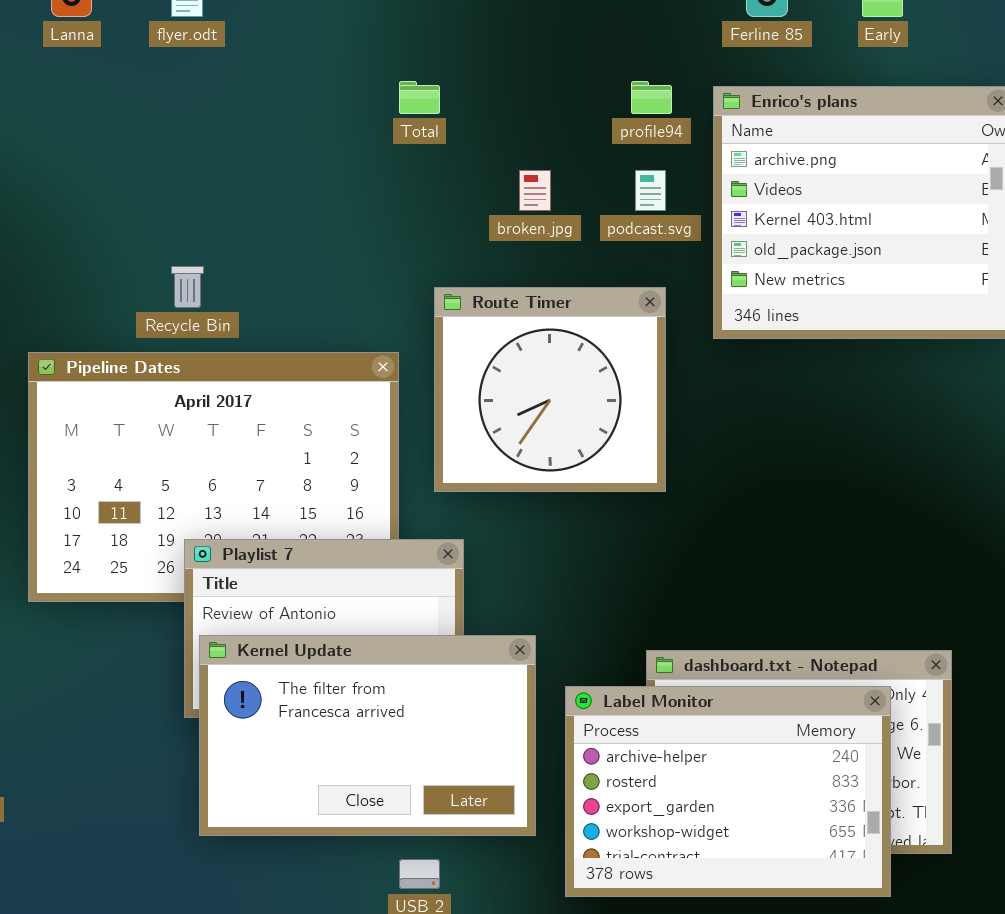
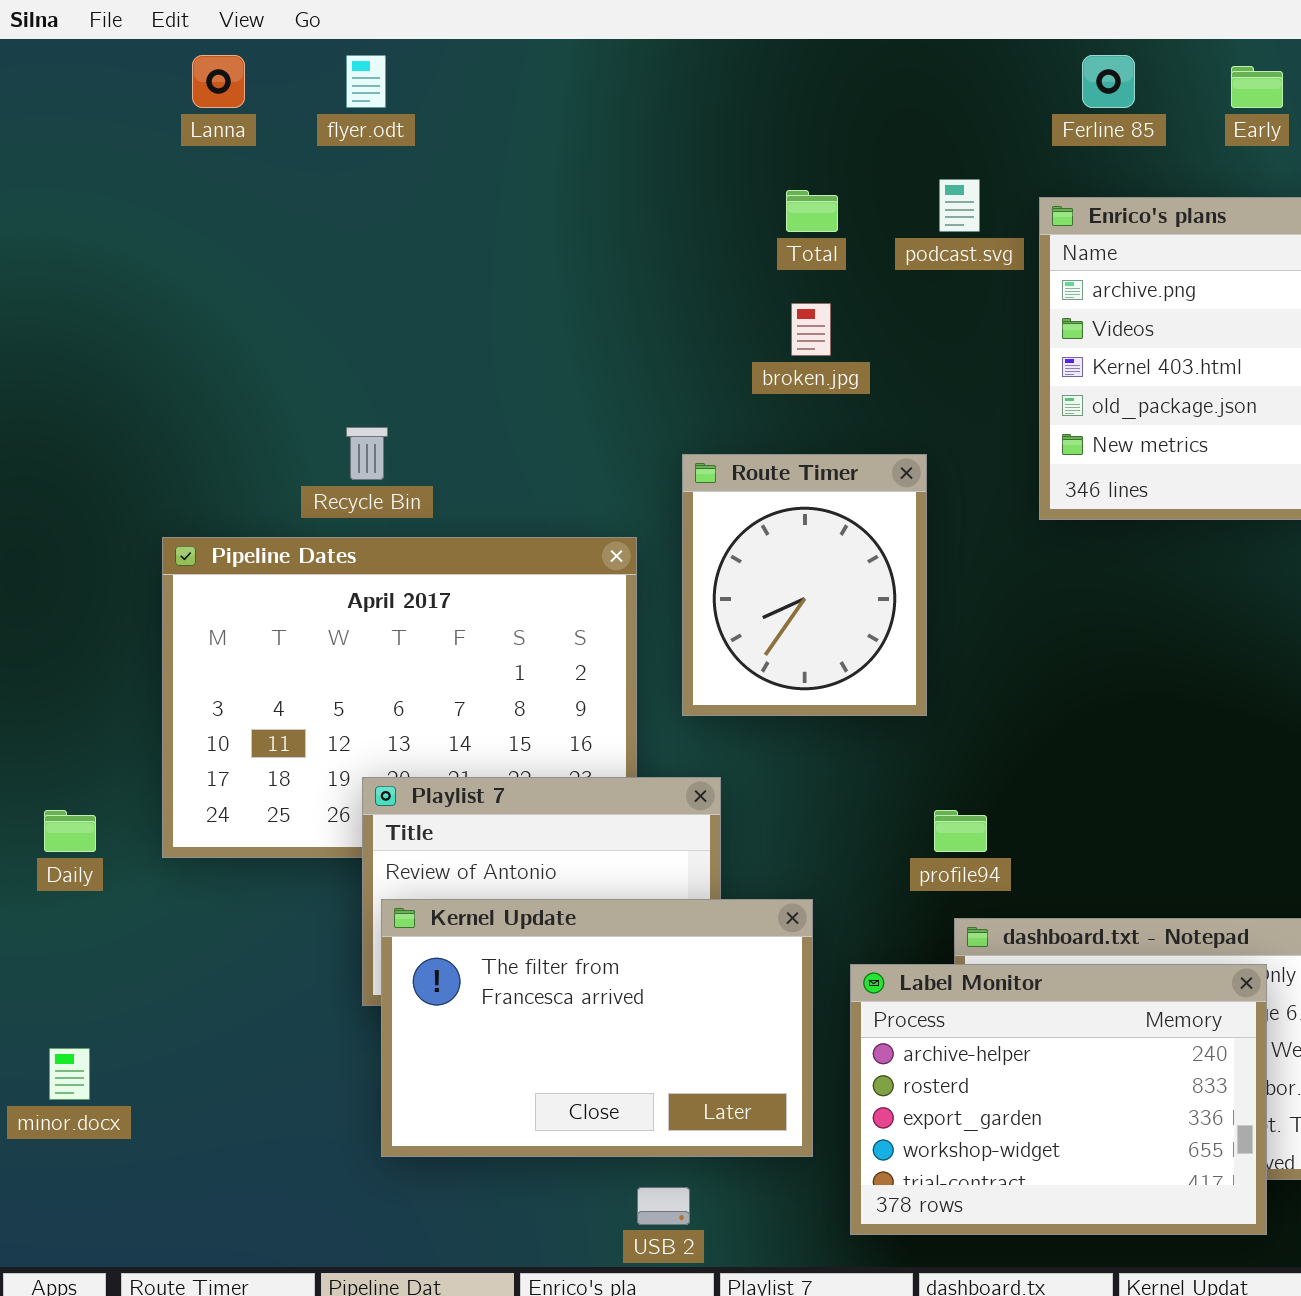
Total: [399,81,440,114] -> [786,190,838,232], moved
profile94: [631,81,672,114] -> [934,810,987,852], moved
podcast.svg: [635,170,666,211] -> [939,179,980,232], moved
Route Timer: [434,287,666,492] -> [682,454,927,716], resized

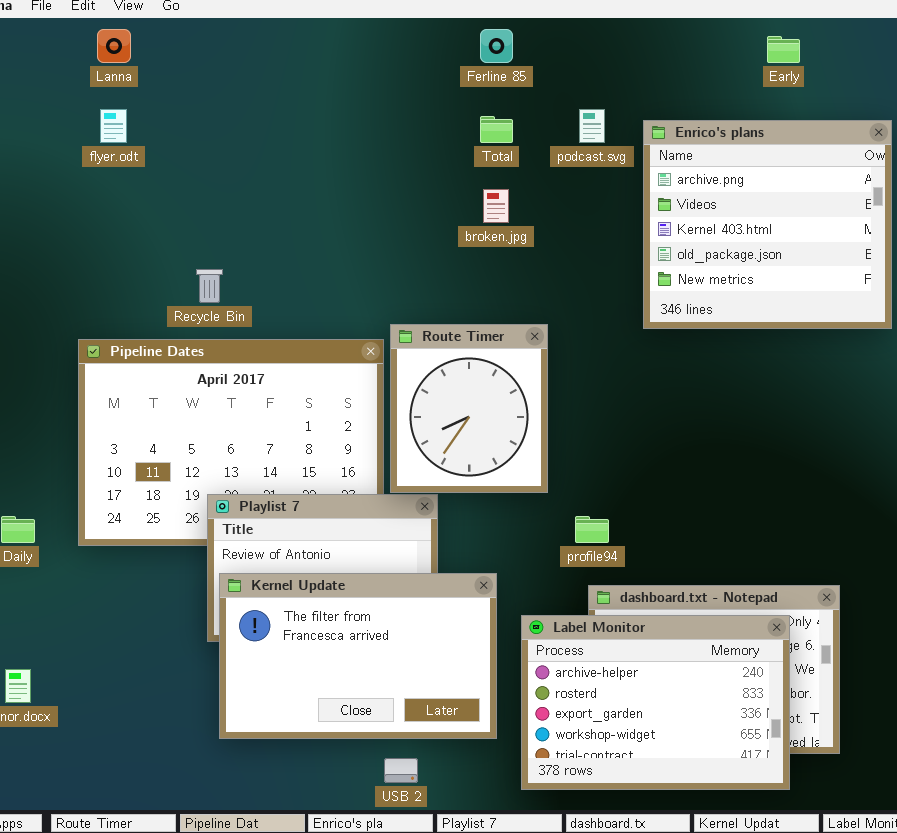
flyer.odt: [346,55,386,108] -> [100,109,127,143], moved
Ferline 85: [1082,55,1135,108] -> [480,29,513,63], moved
Route Timer: [682,454,927,716] -> [390,324,548,493], moved

